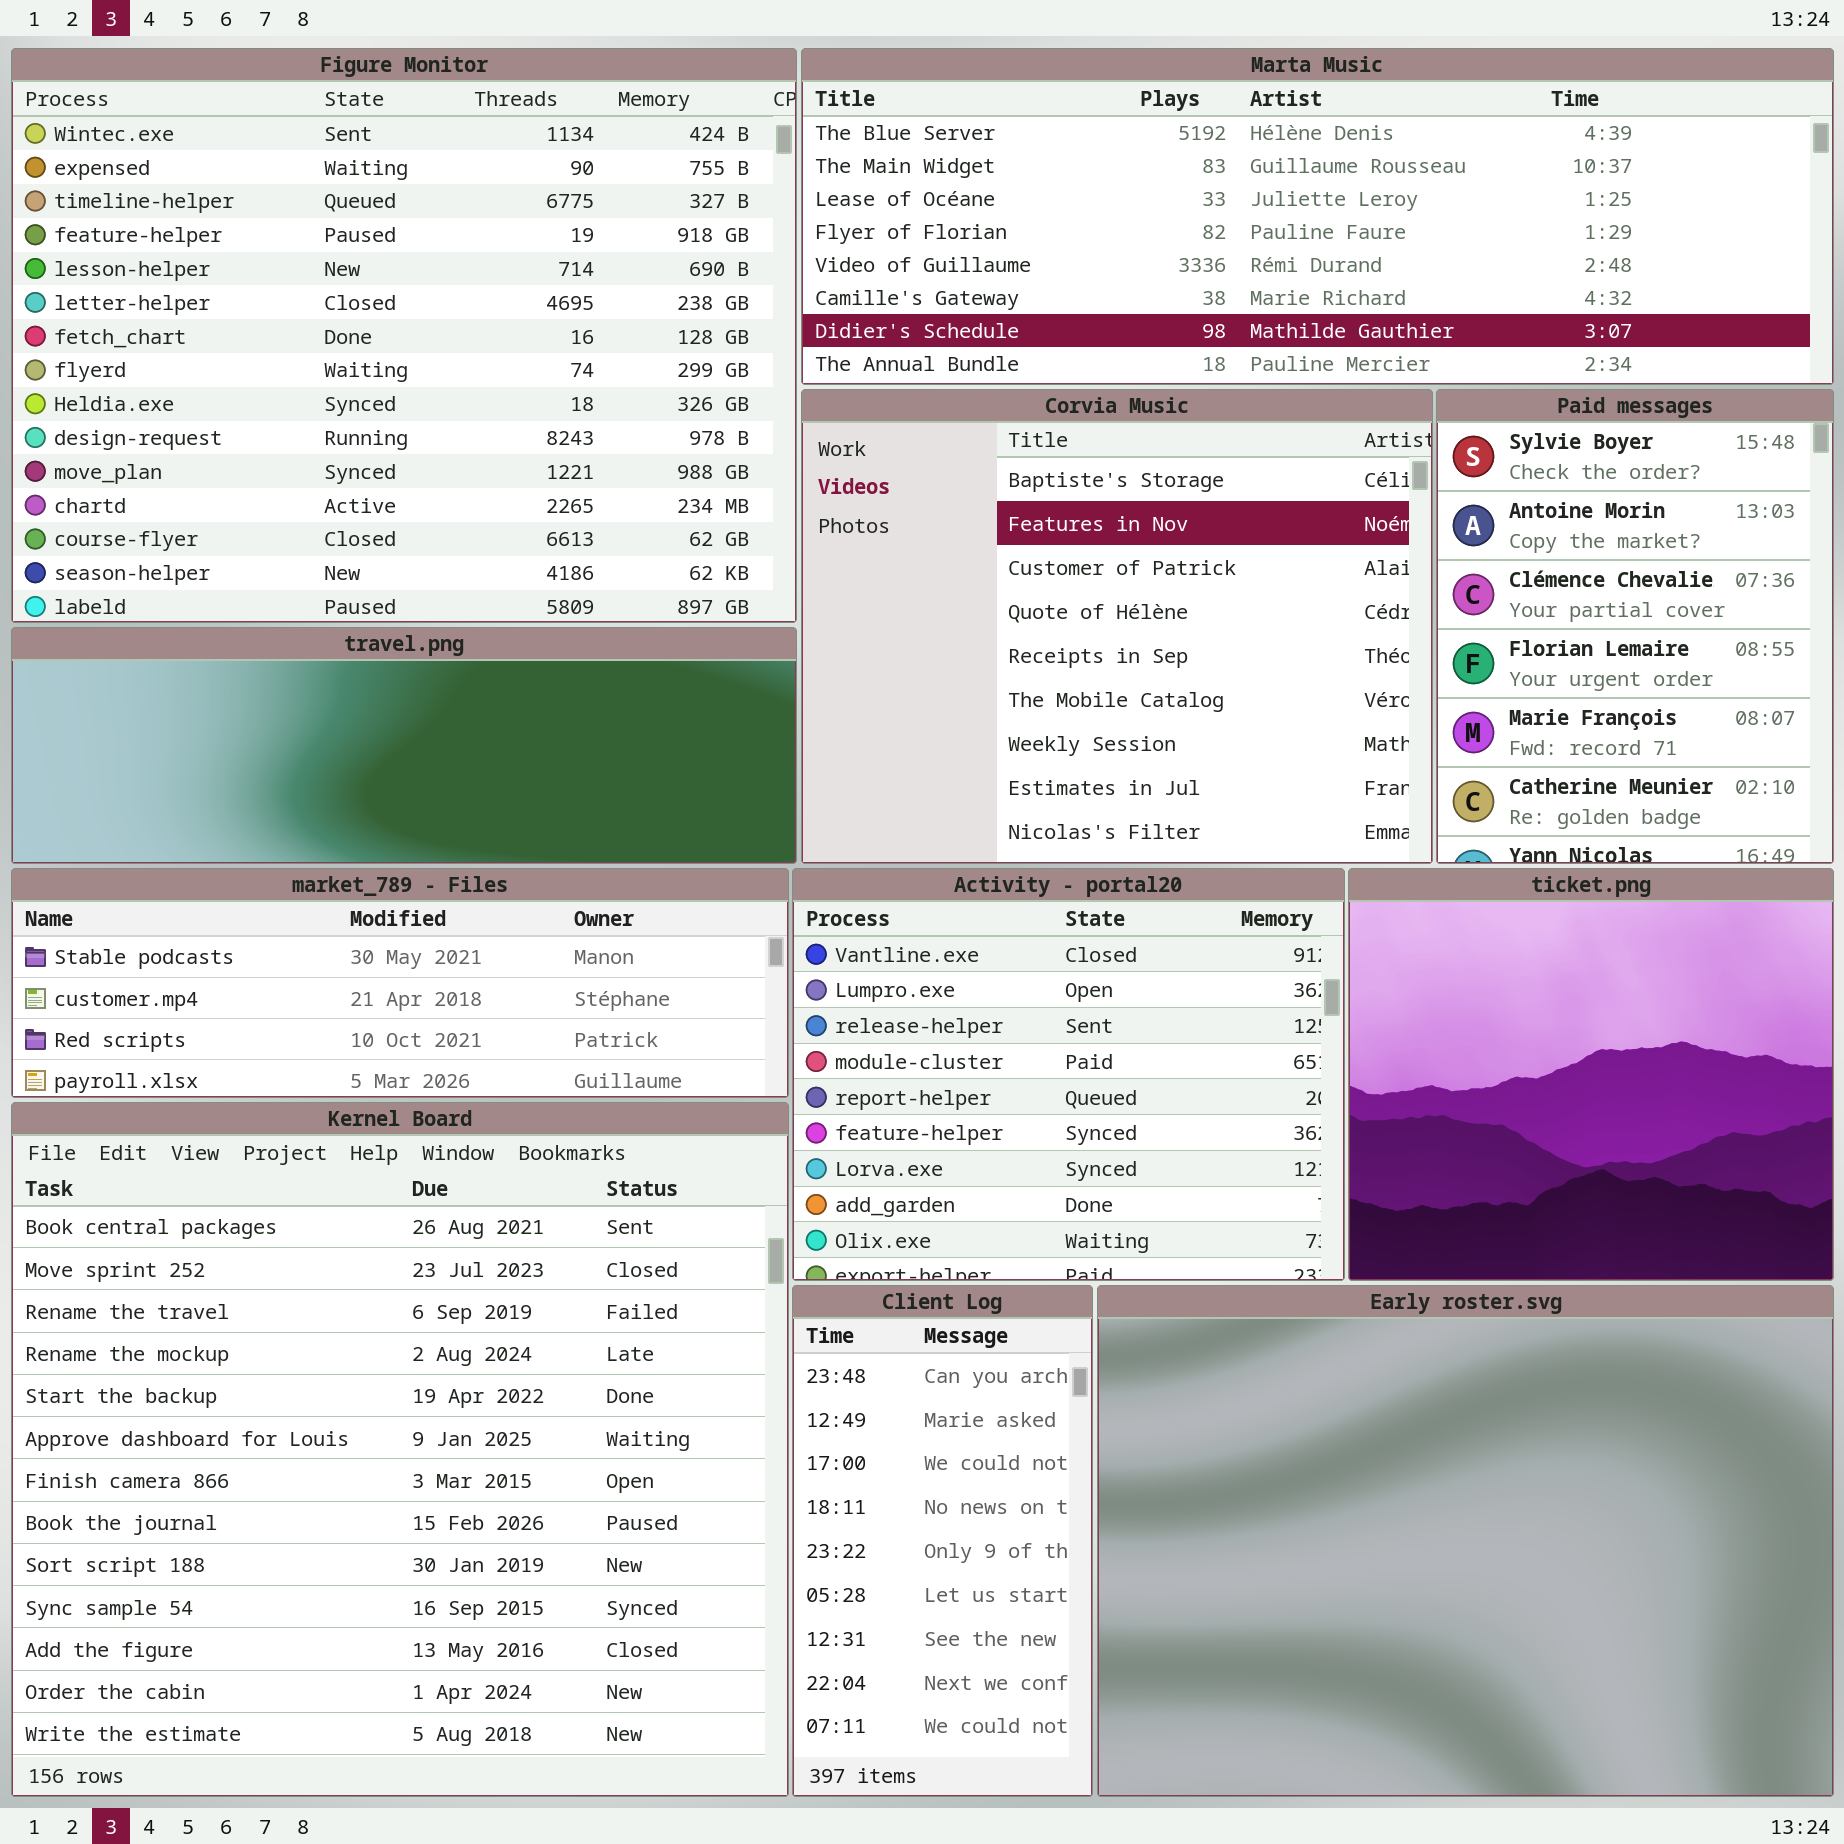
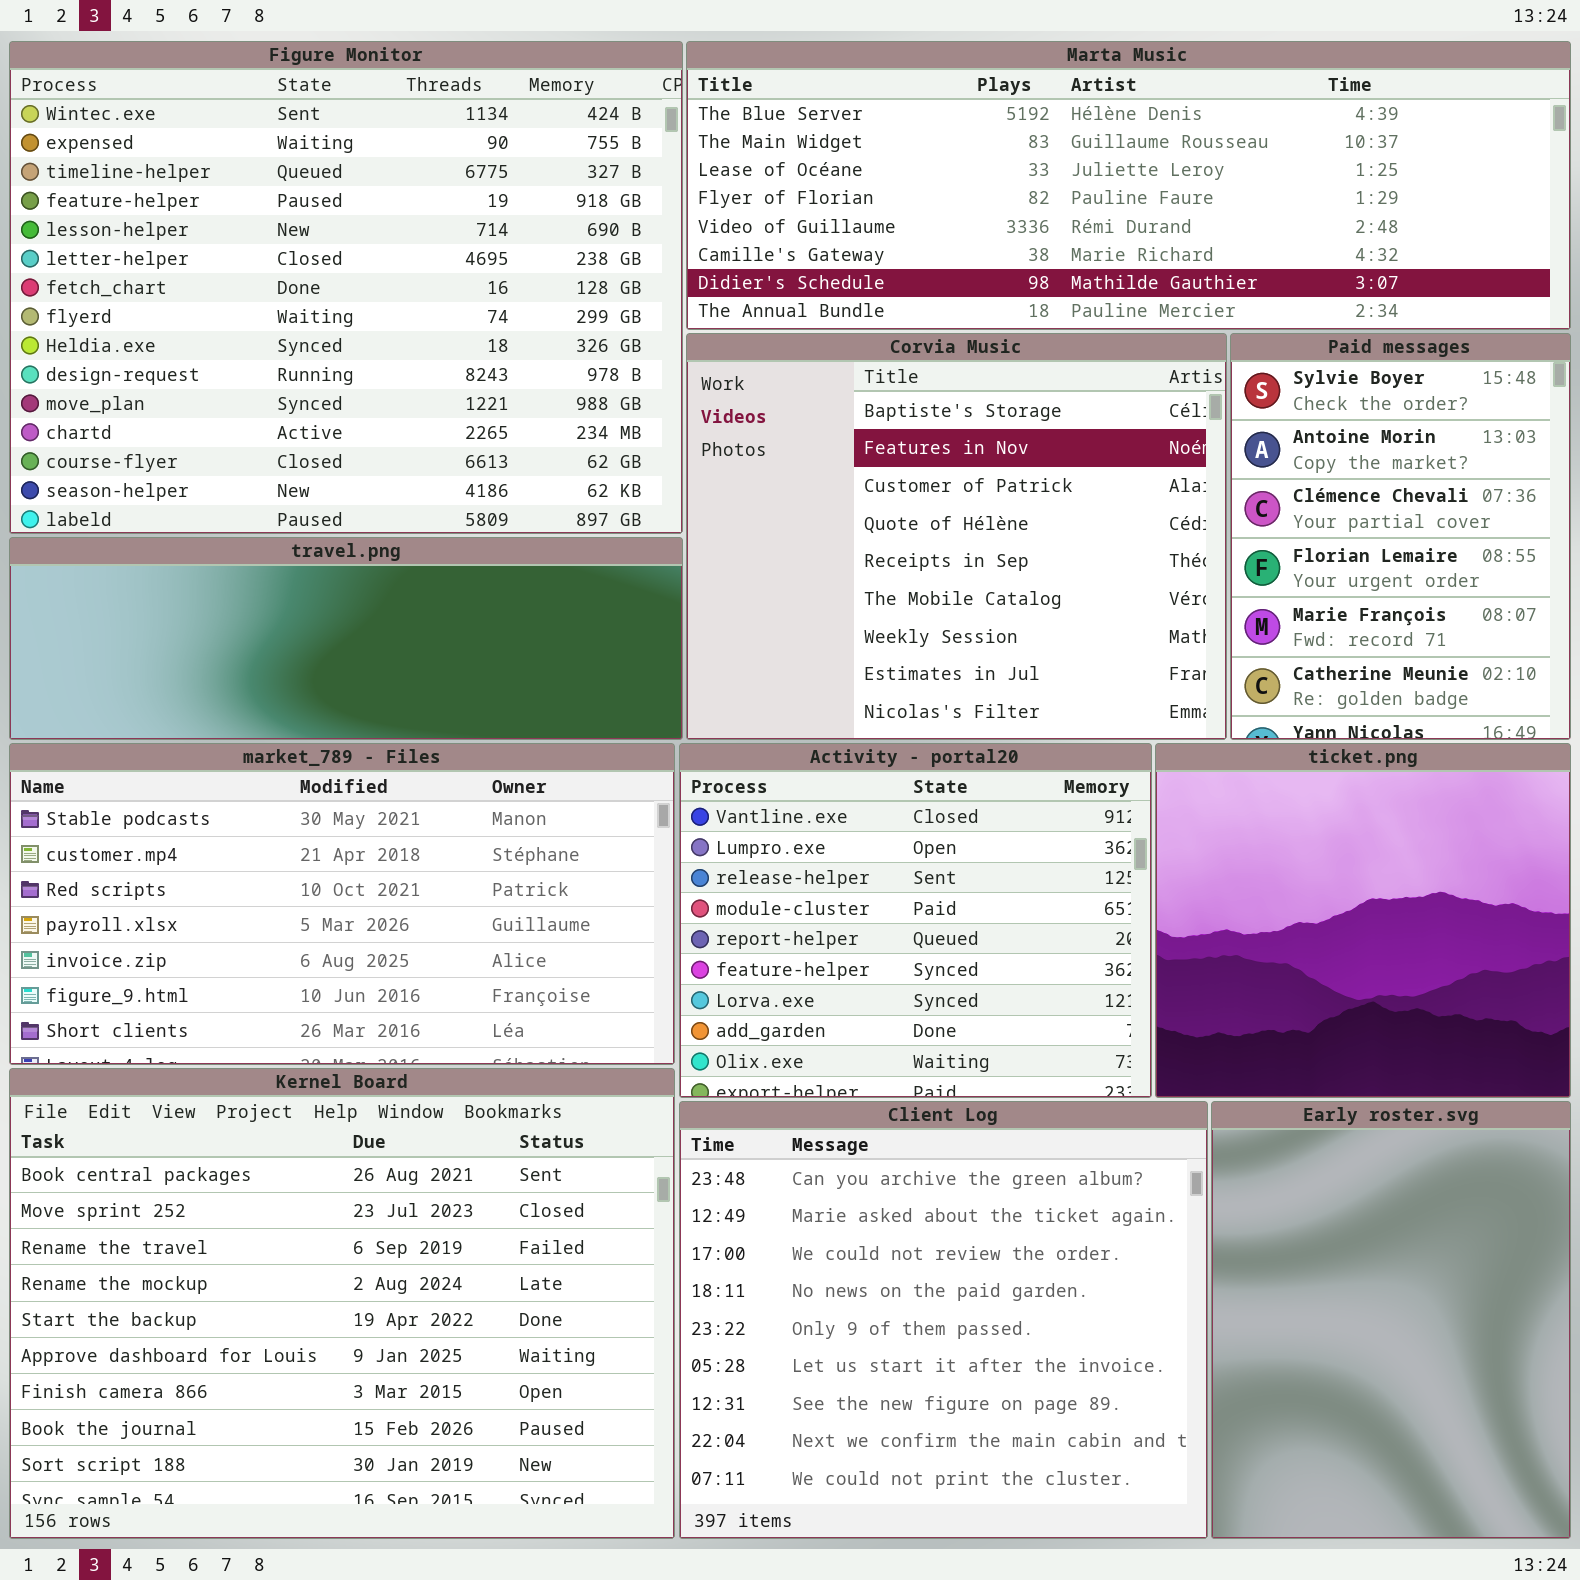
market_789 - Files: [11,868,789,1098] -> [9,743,675,1065], resized
Kernel Board: [11,1102,789,1797] -> [9,1068,675,1539], resized
Client Log: [792,1285,1093,1797] -> [679,1101,1208,1539], resized
Early roster.svg: [1097,1285,1834,1797] -> [1211,1101,1571,1539], resized

